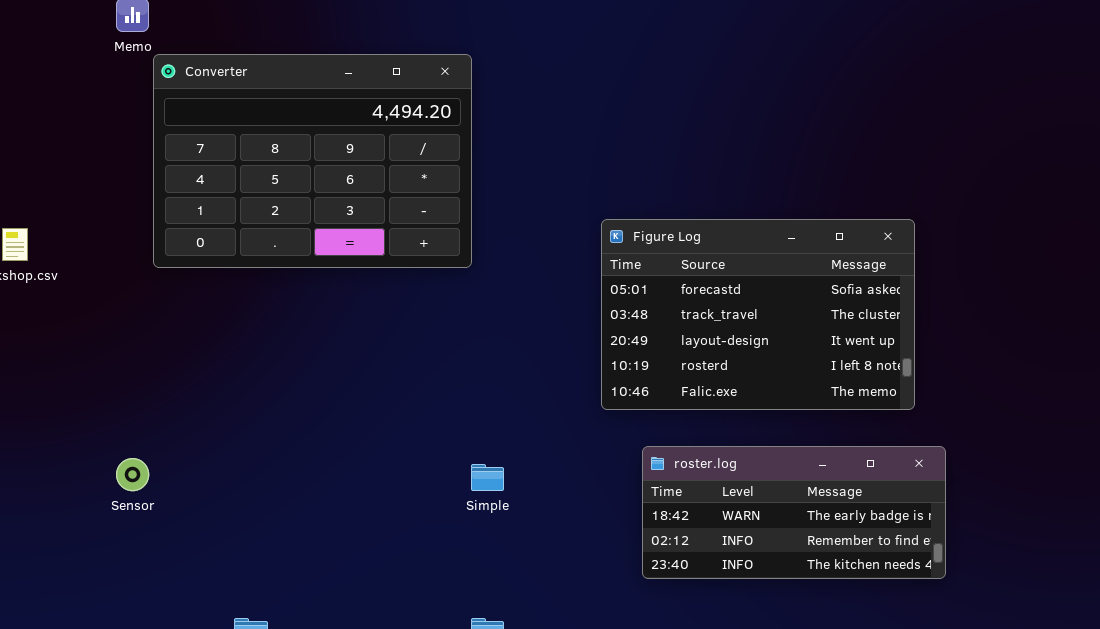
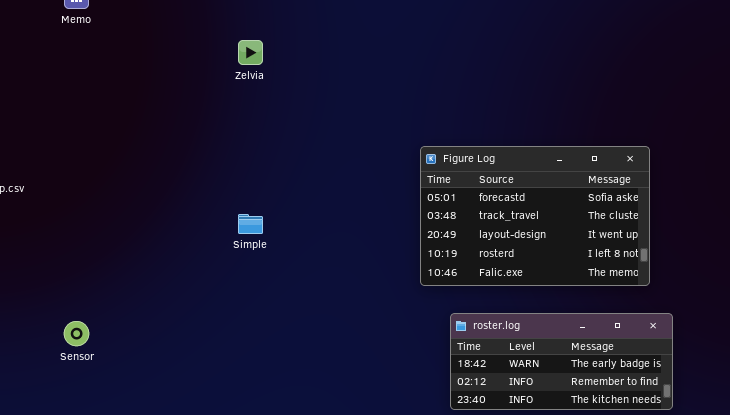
Converter: [153,54,472,268] -> none, closed
Simple: [471,464,504,491] -> [238,214,263,234], moved

